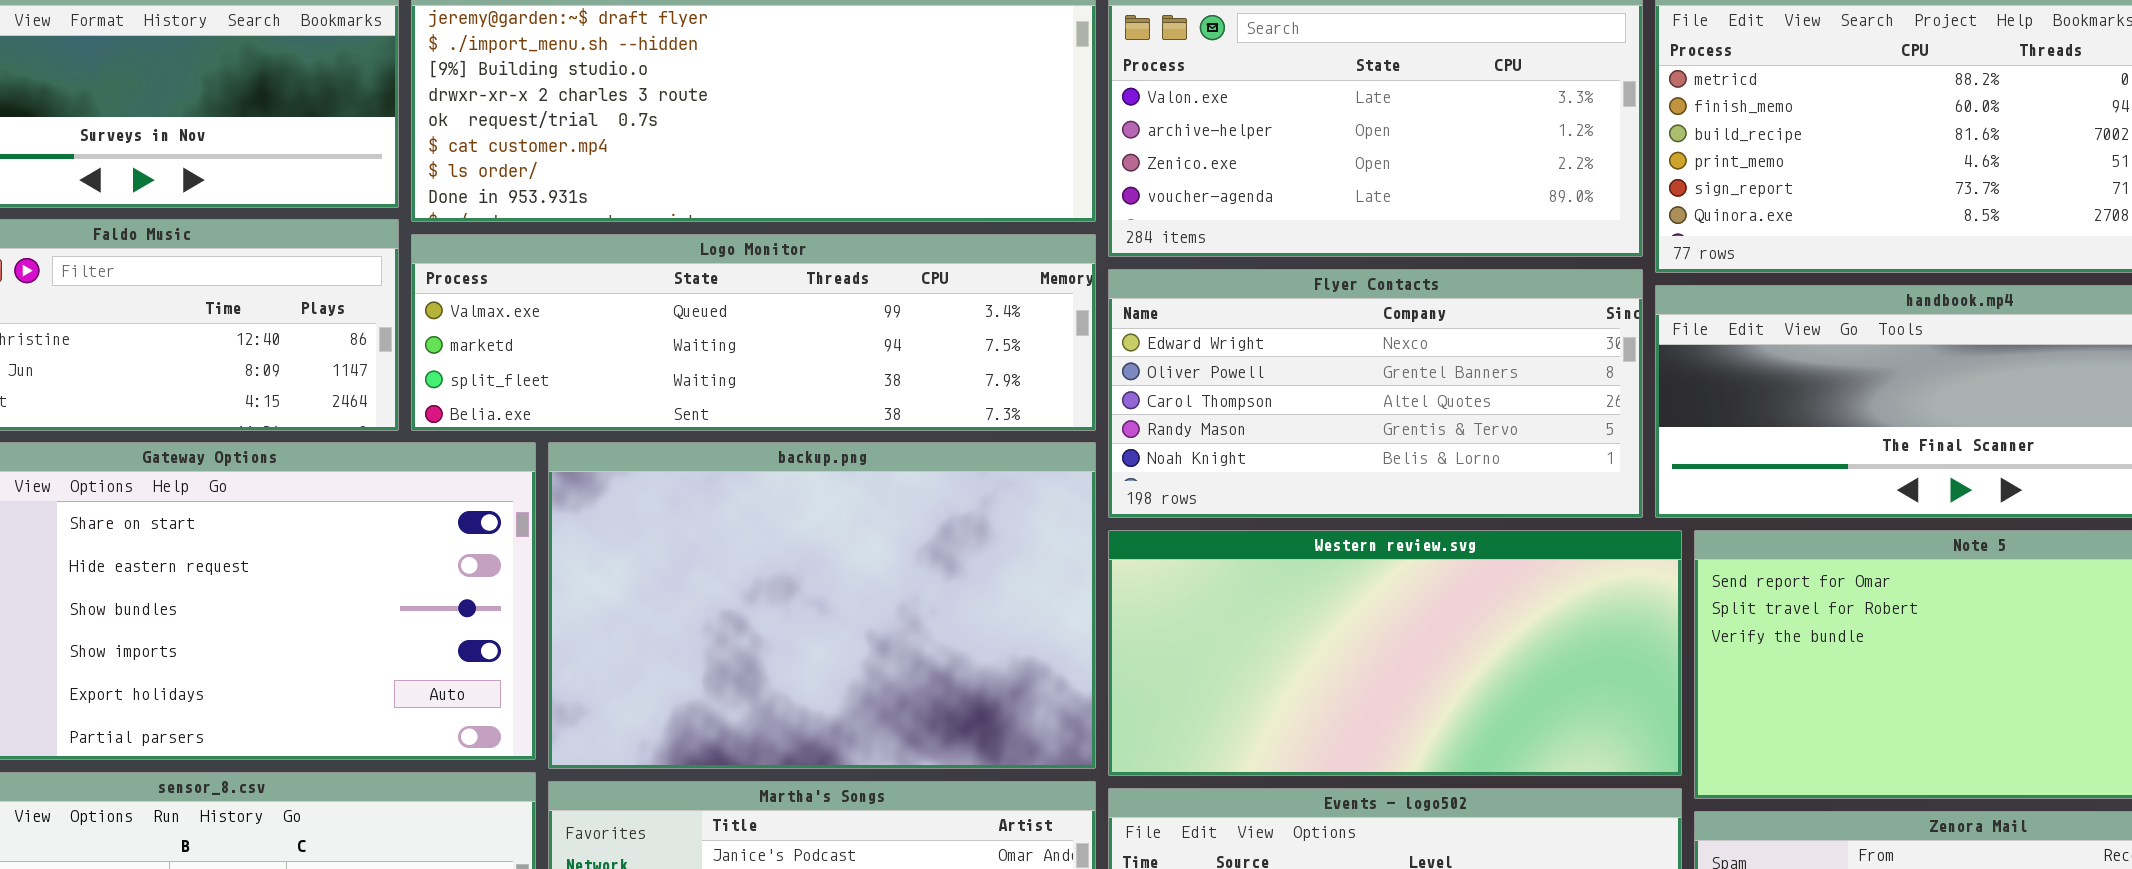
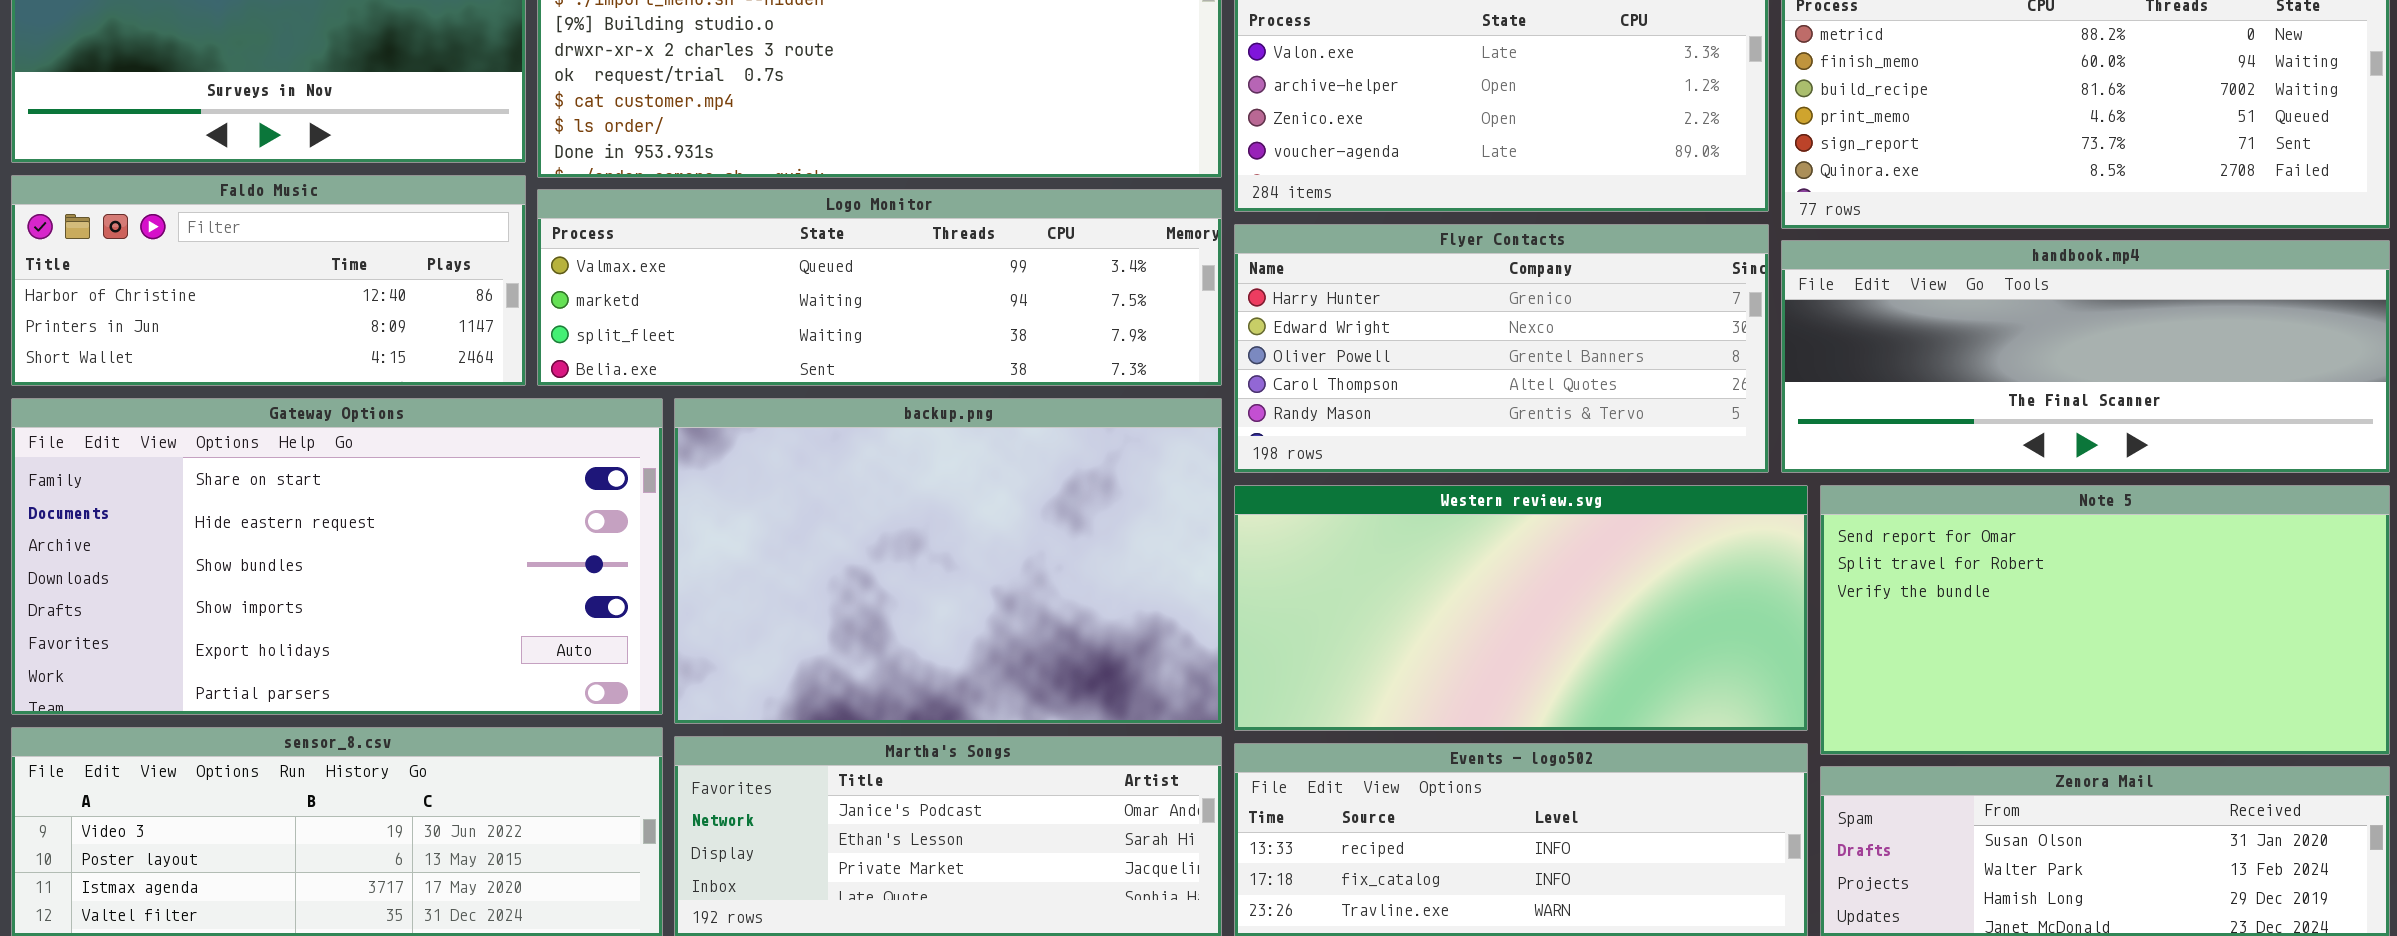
Flyer Contacts: [1108,269,1643,518] -> [1234,224,1769,473], scrolled up 1 row

